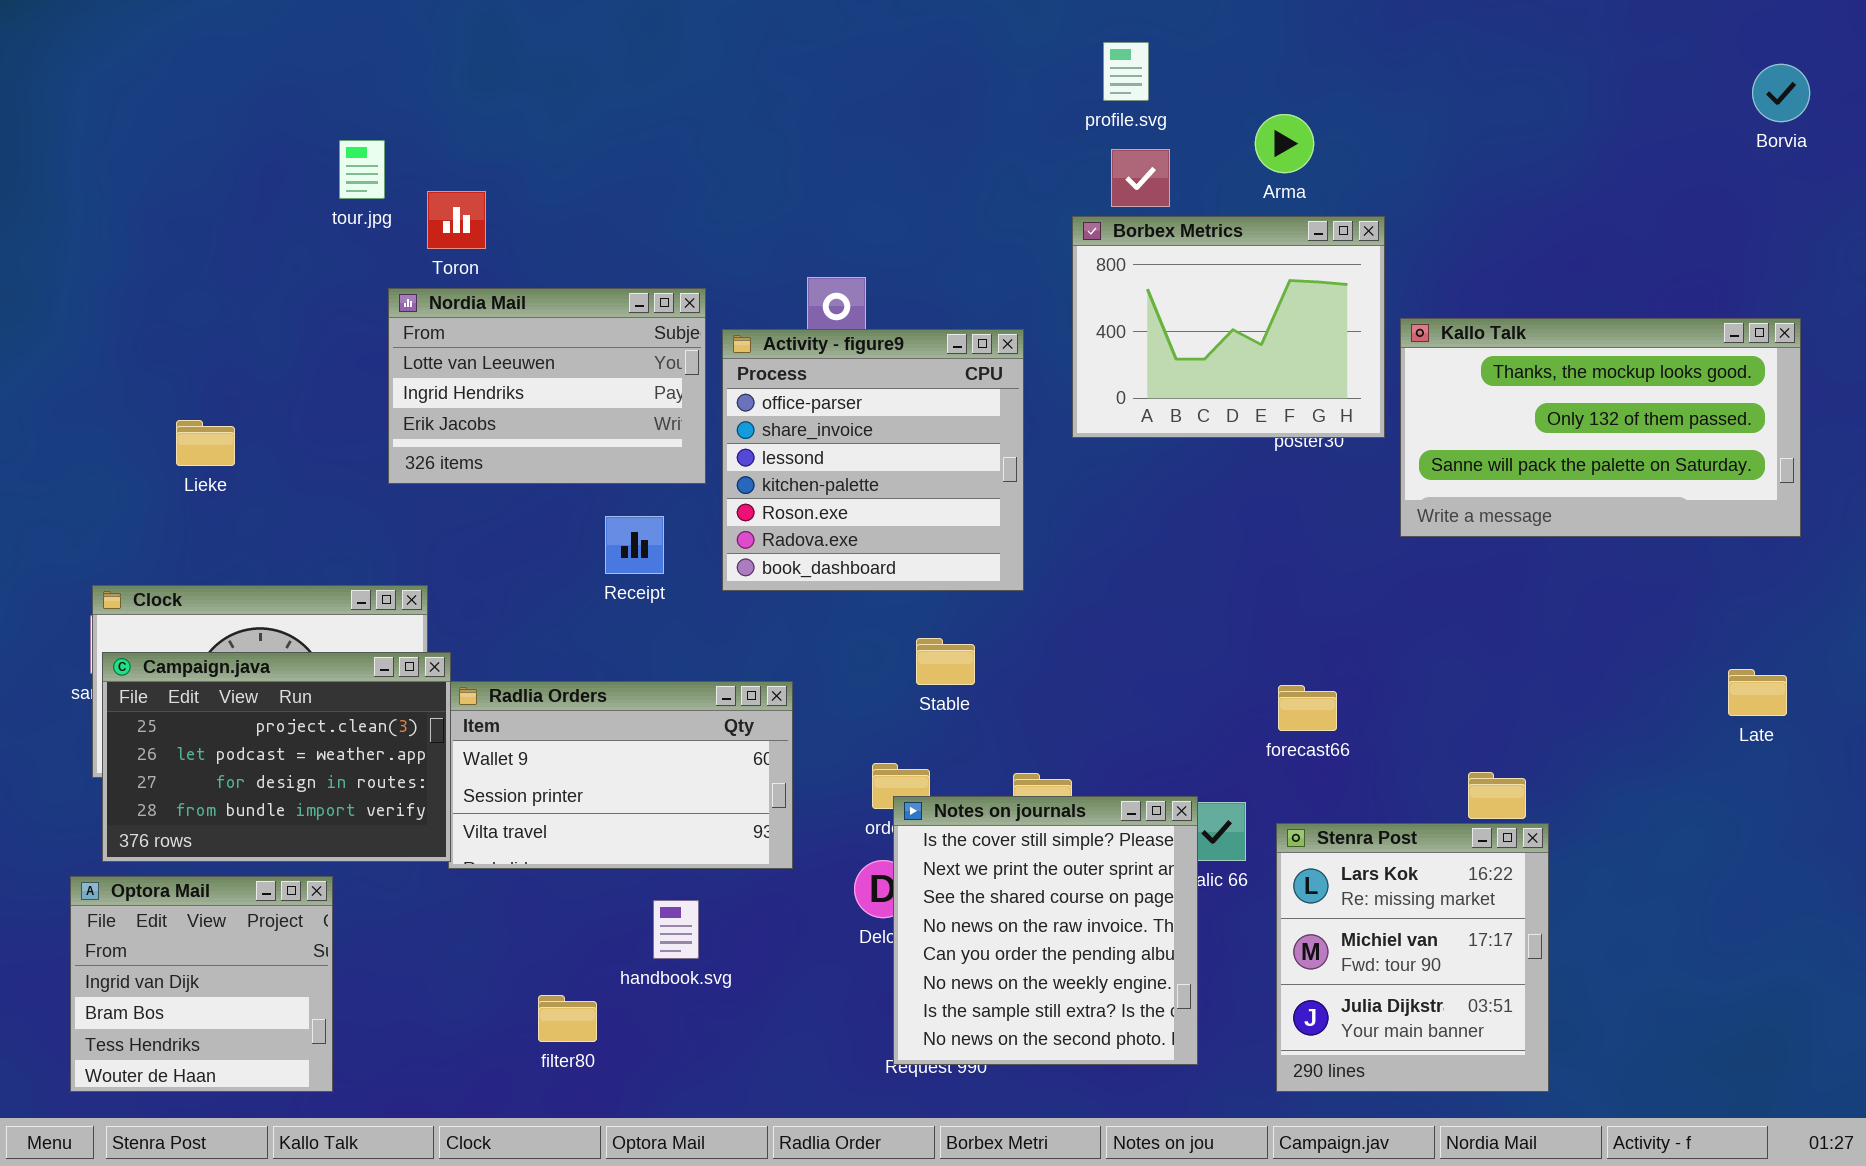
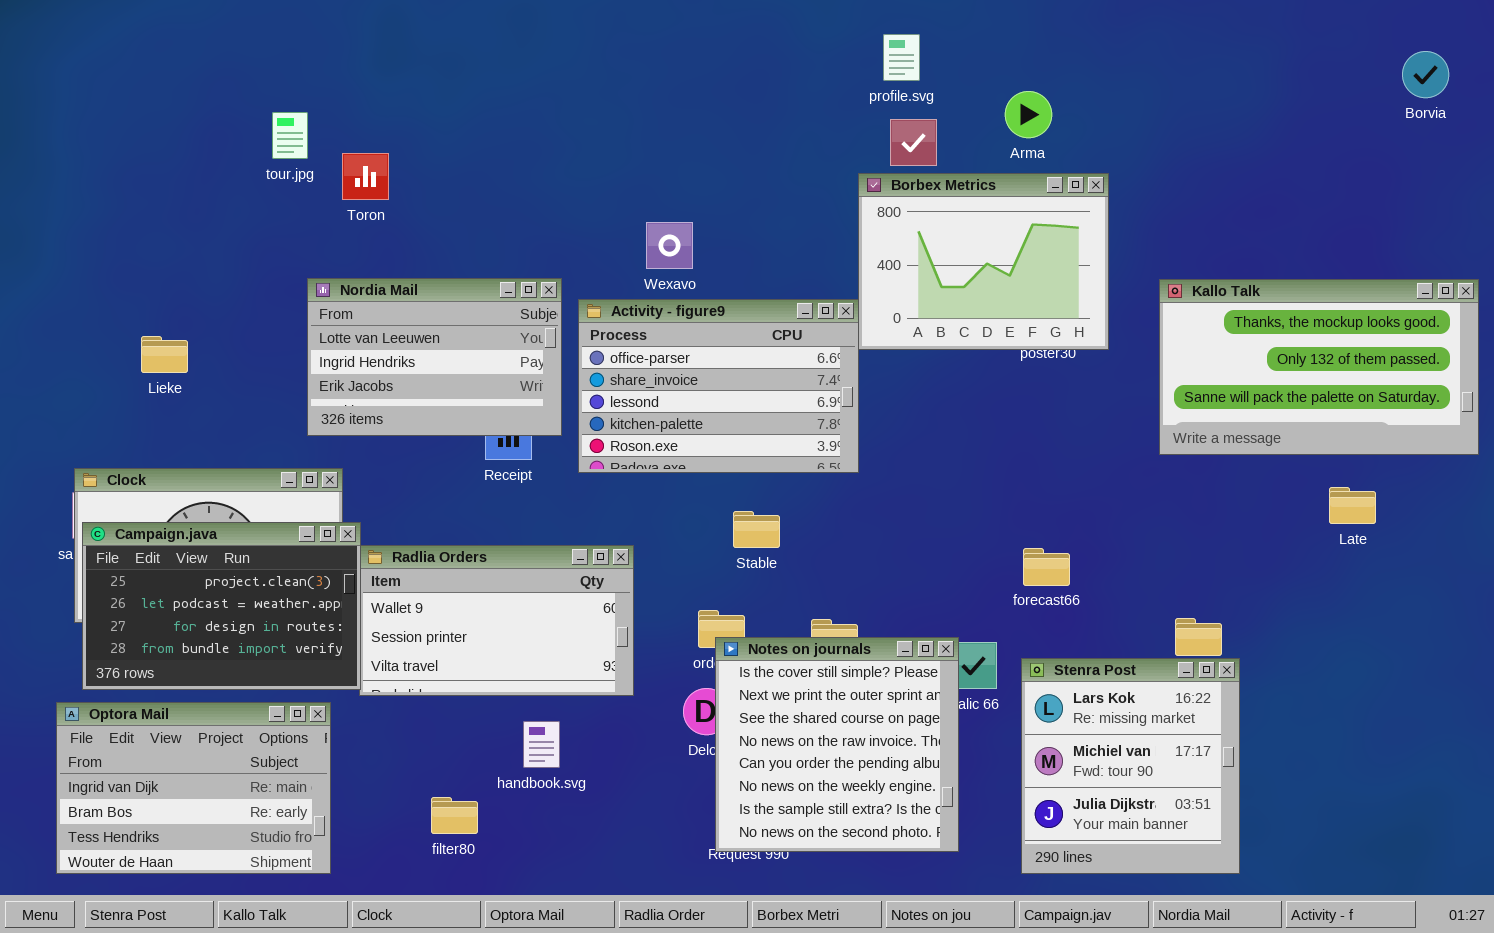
Nordia Mail: [388,288,706,484] -> [307,278,562,436], moved
Kallo Talk: [1400,318,1801,537] -> [1159,279,1479,455], moved
Activity - figure9: [722,329,1024,591] -> [578,299,859,473], resized
Late: [1728,669,1787,716] -> [1329,487,1376,524], moved
Optora Mail: [70,876,333,1092] -> [56,702,331,874], resized

